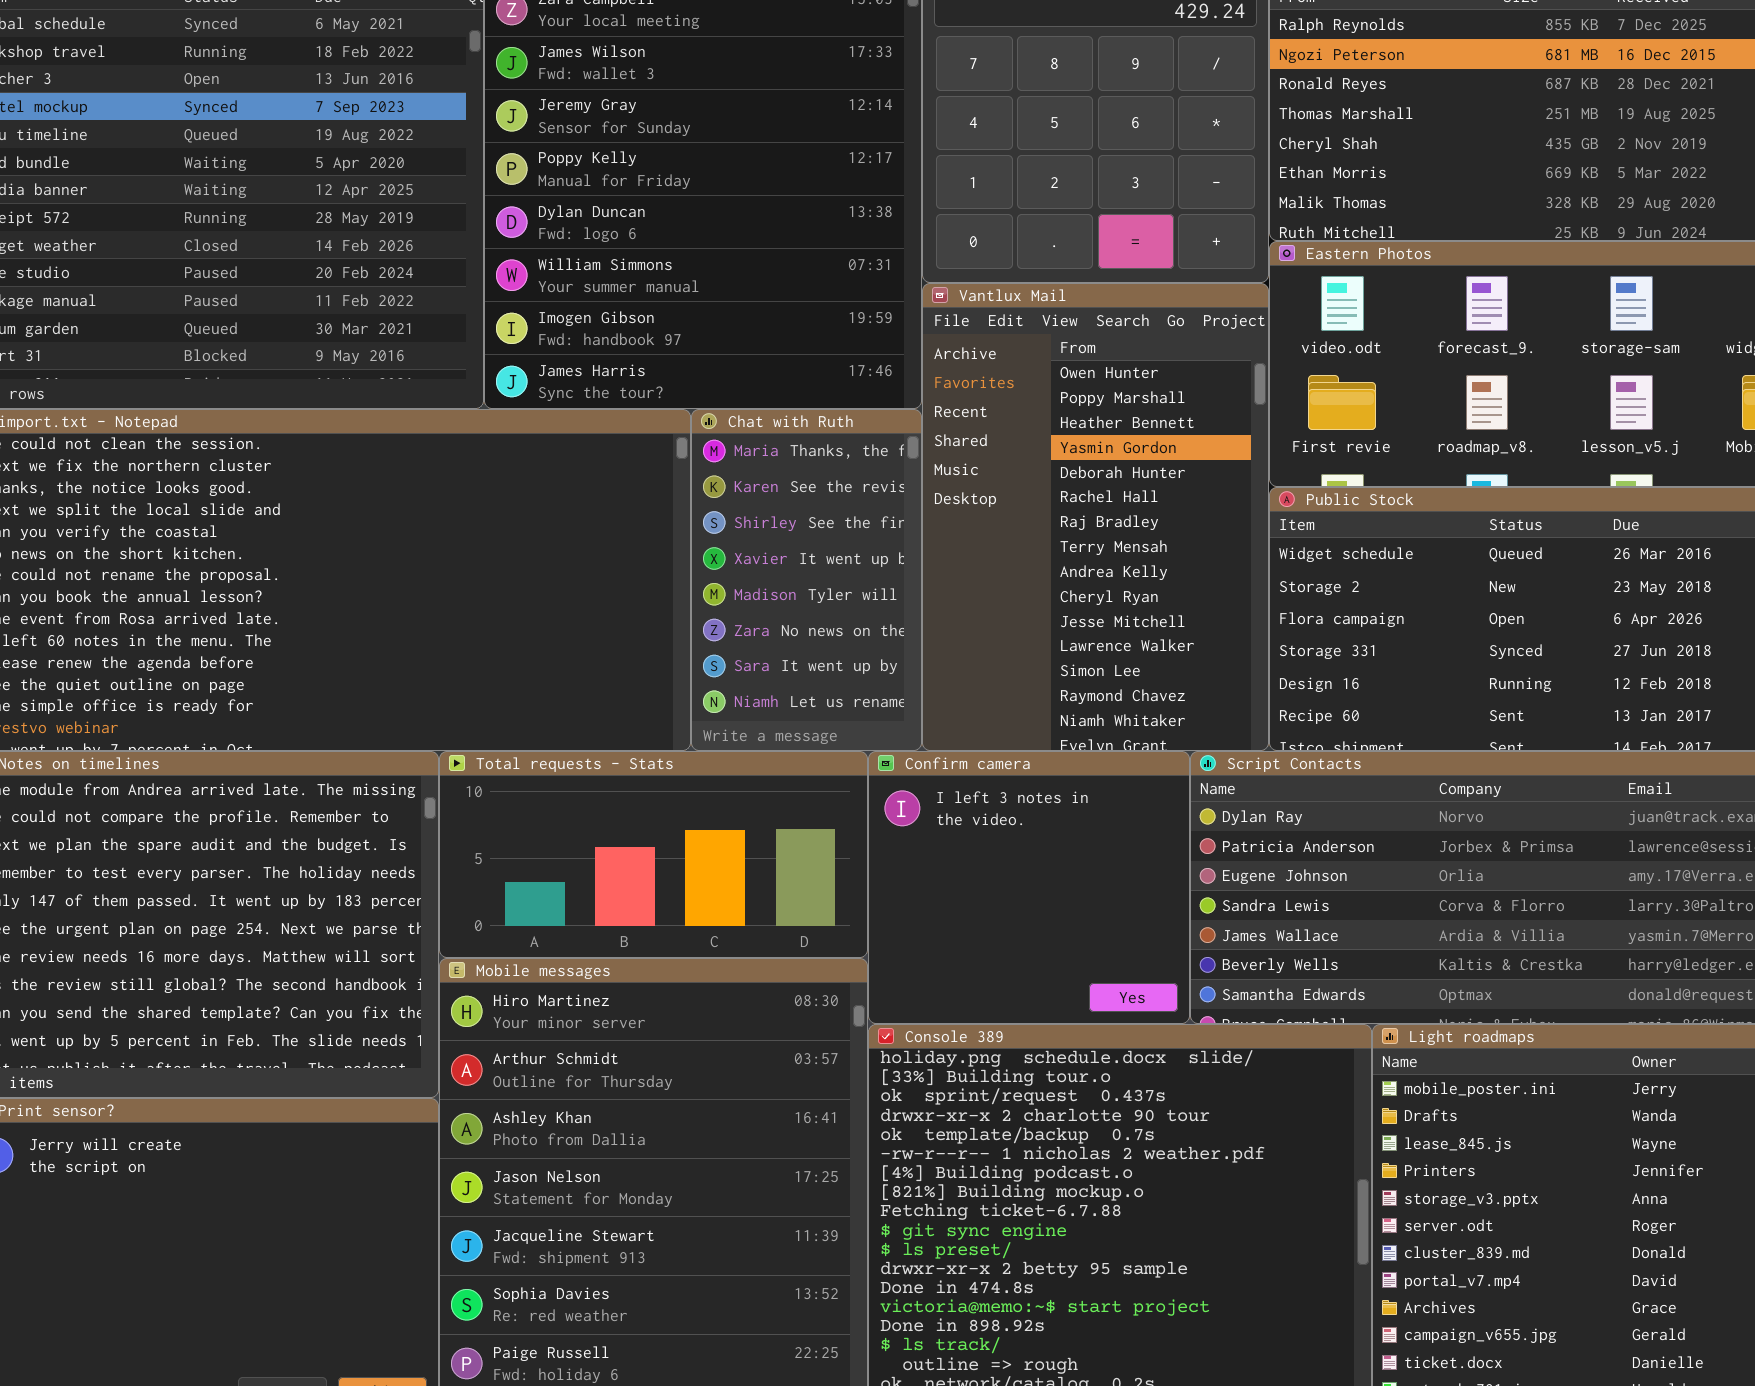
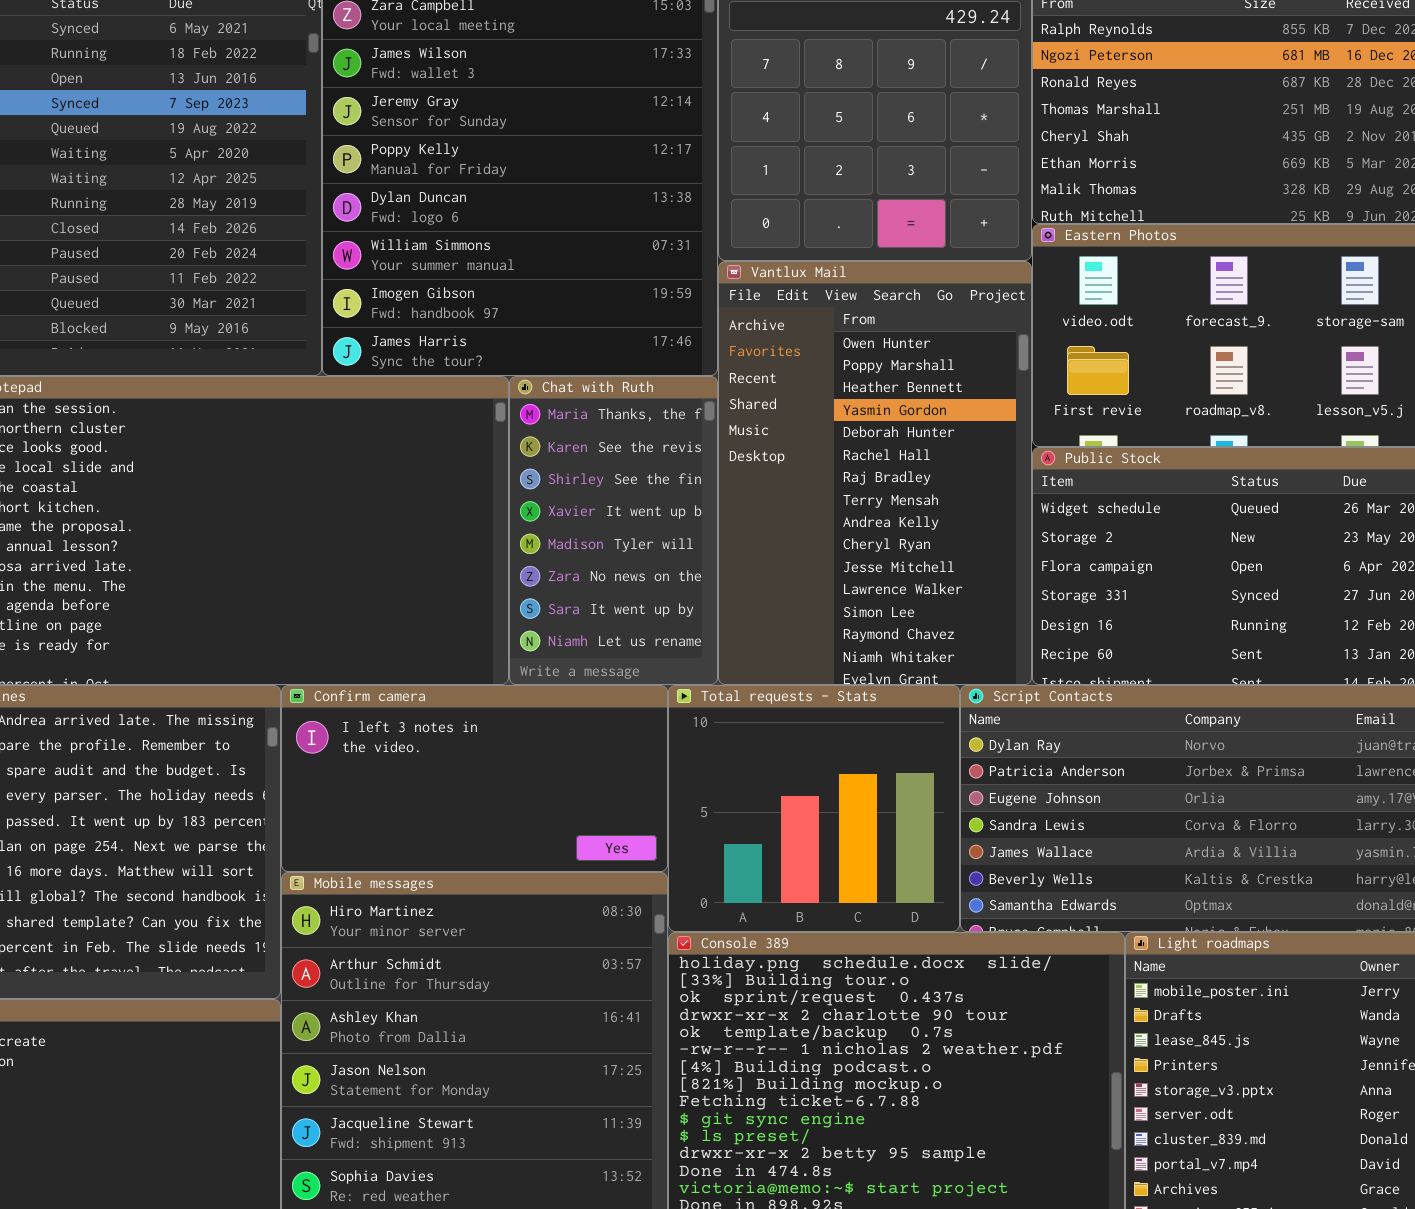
Total requests - Stats: [439,751,868,958] -> [668,685,960,932], moved, resized
Confirm camera: [868,751,1190,1024] -> [281,685,668,872], moved, resized

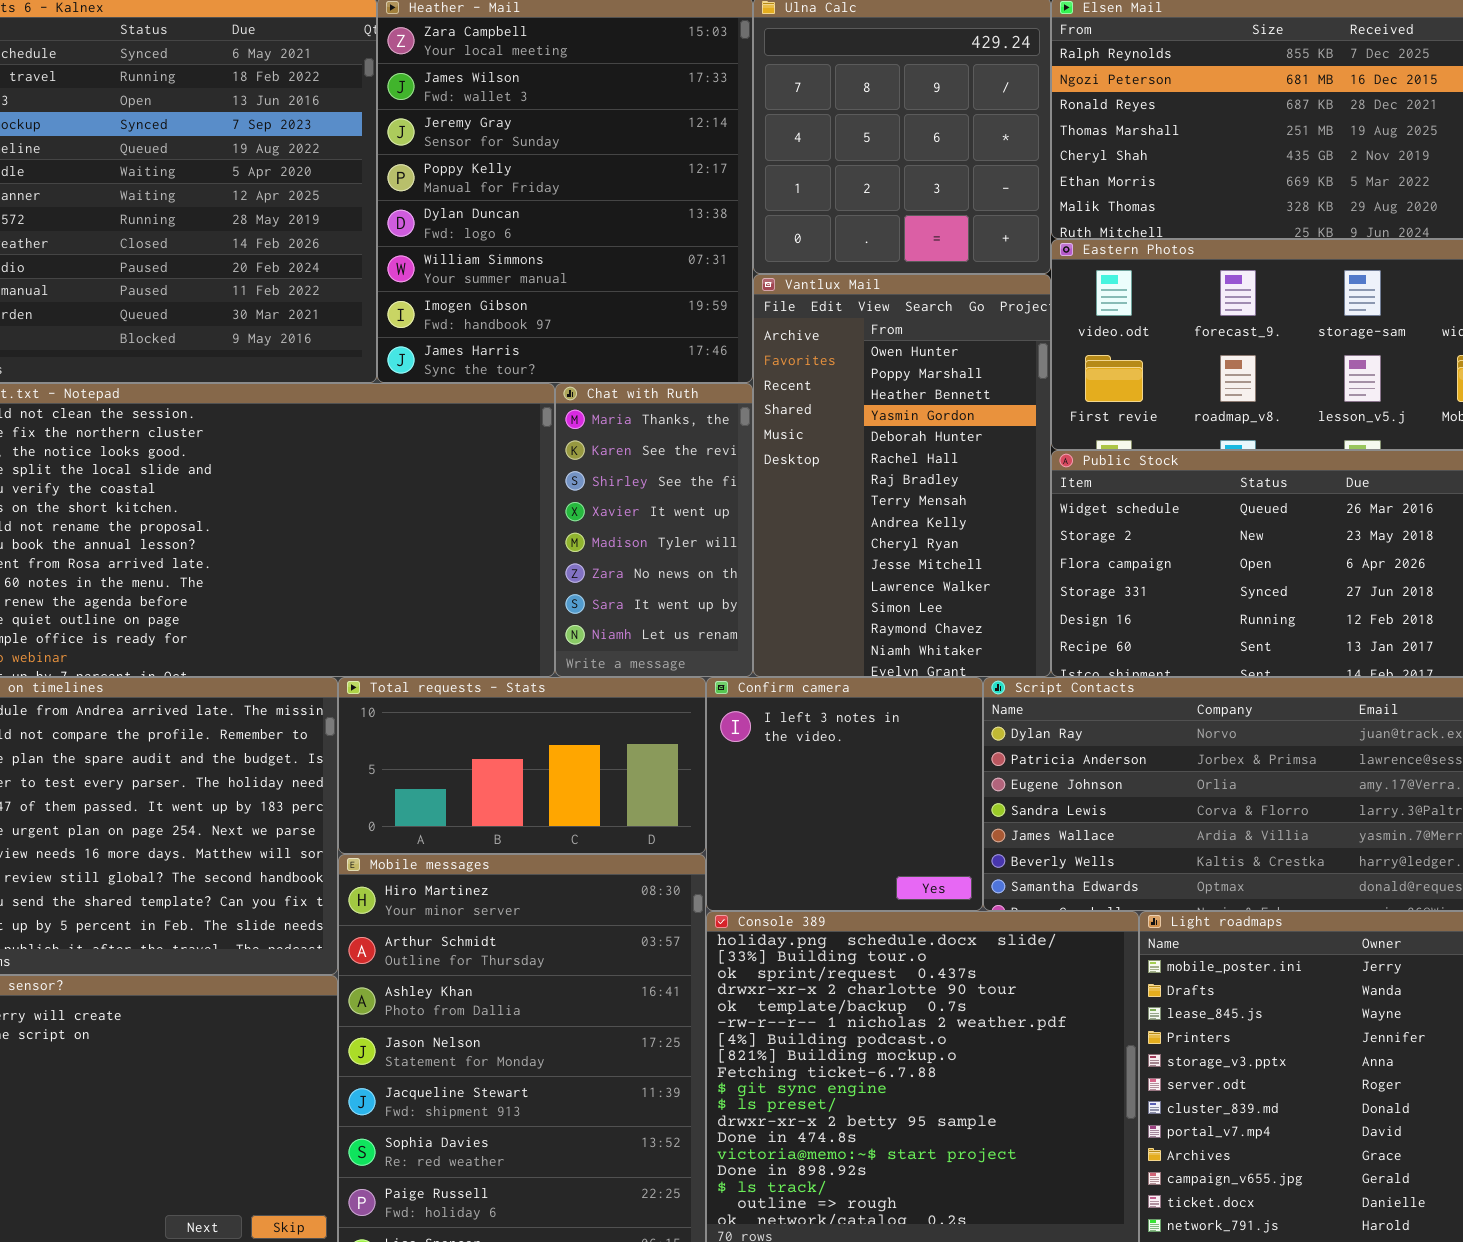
Confirm camera: [281,685,668,872] -> [706,677,983,911], moved, resized
Total requests - Stats: [668,685,960,932] -> [338,677,706,854], moved, resized

